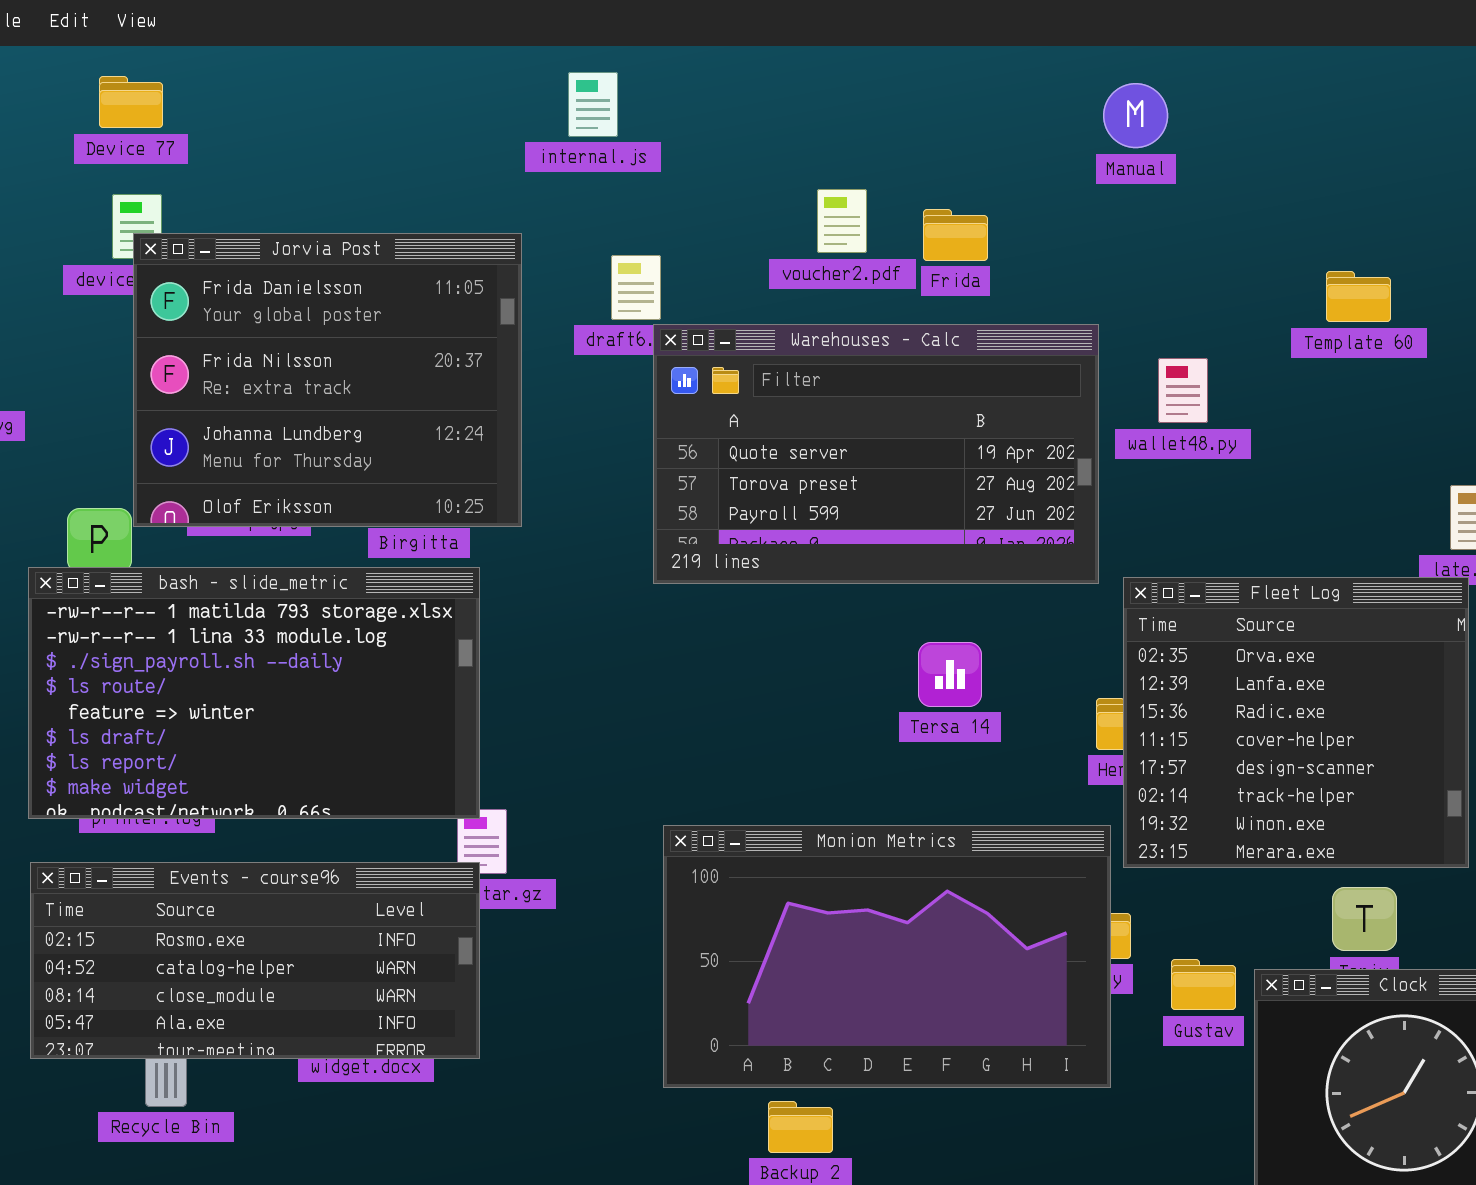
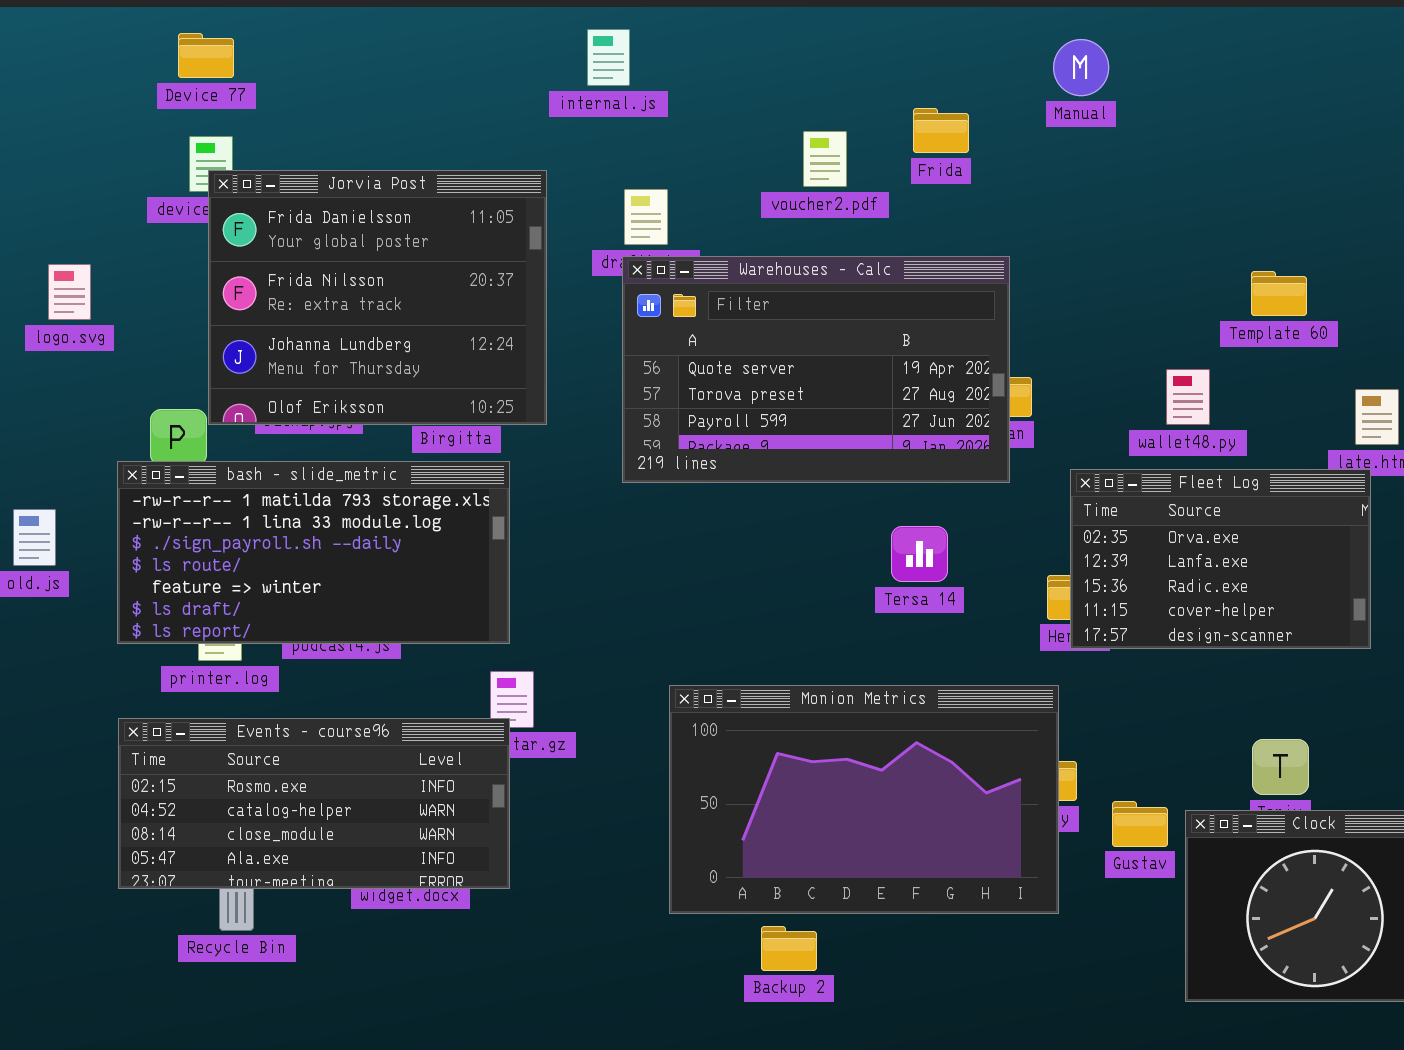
Frida: [923,209,988,261] -> [913,108,969,153], moved
Template 60: [1326,271,1391,322] -> [1251,271,1307,316], moved
Warehouses - Calc: [653,324,1099,584] -> [622,256,1010,483], moved
wallet48.py: [1158,358,1208,423] -> [1166,369,1210,425], moved
bash - slide_metric: [28,567,480,819] -> [117,461,510,644], resized
Fleet Log: [1123,577,1469,868] -> [1070,469,1371,649], resized

